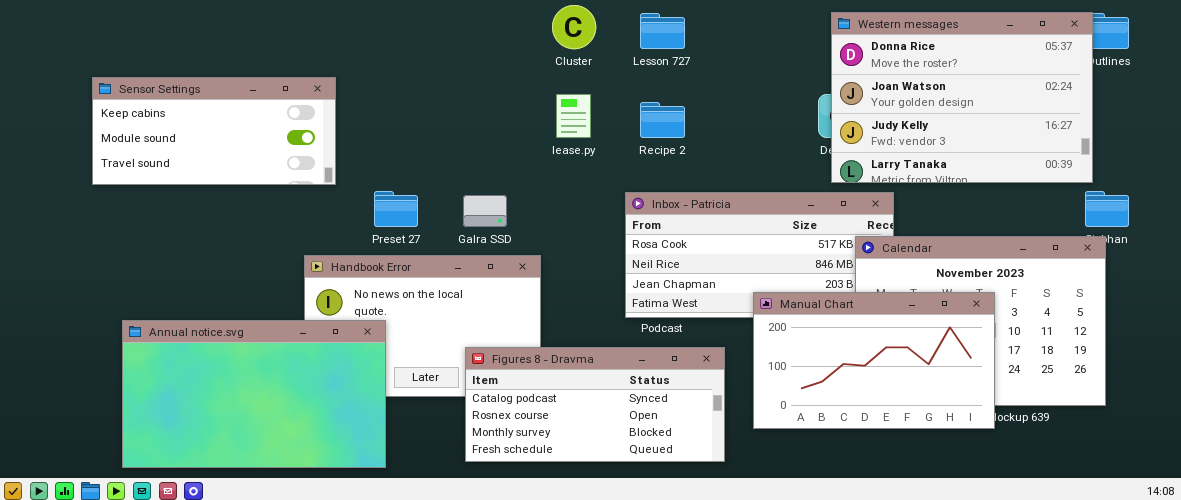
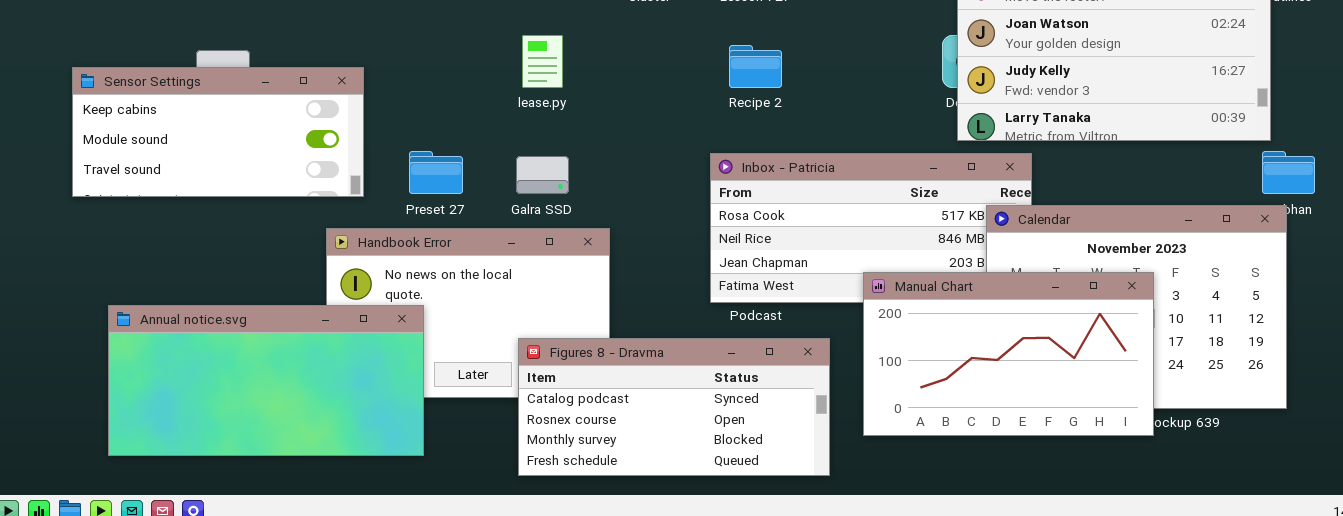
Sensor Settings: [92,77,336,185] -> [72,67,364,197], moved
lease.py: [556,94,591,138] -> [522,35,563,88], moved
Annual notice.svg: [122,320,386,468] -> [108,305,424,456], resized

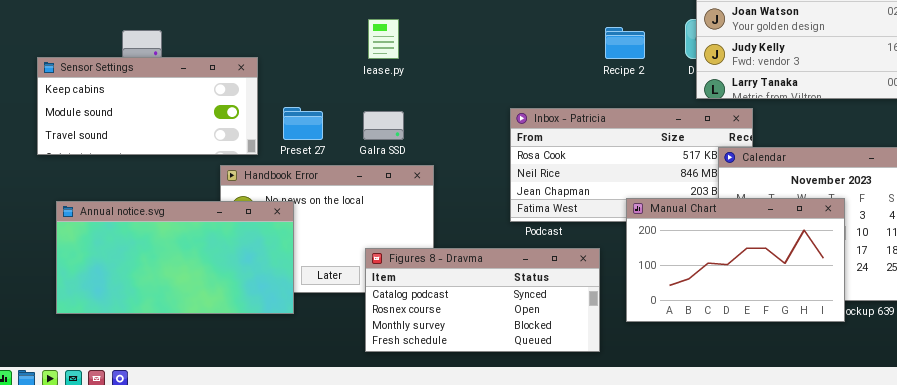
Recipe 2: [729,45,782,88] -> [605,27,645,59], moved
Sensor Settings: [72,67,364,197] -> [37,57,258,155], moved
Annual notice.svg: [108,305,424,456] -> [56,201,294,314], moved

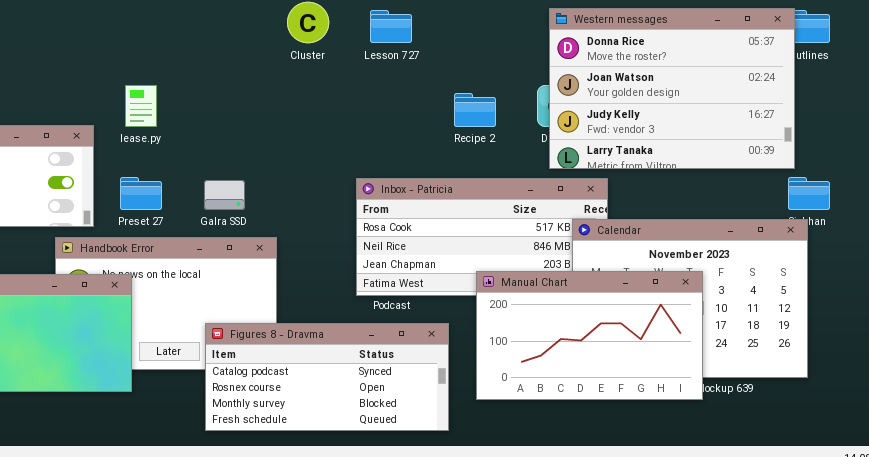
lease.py: [368,19,399,59] -> [125,85,157,127], moved

